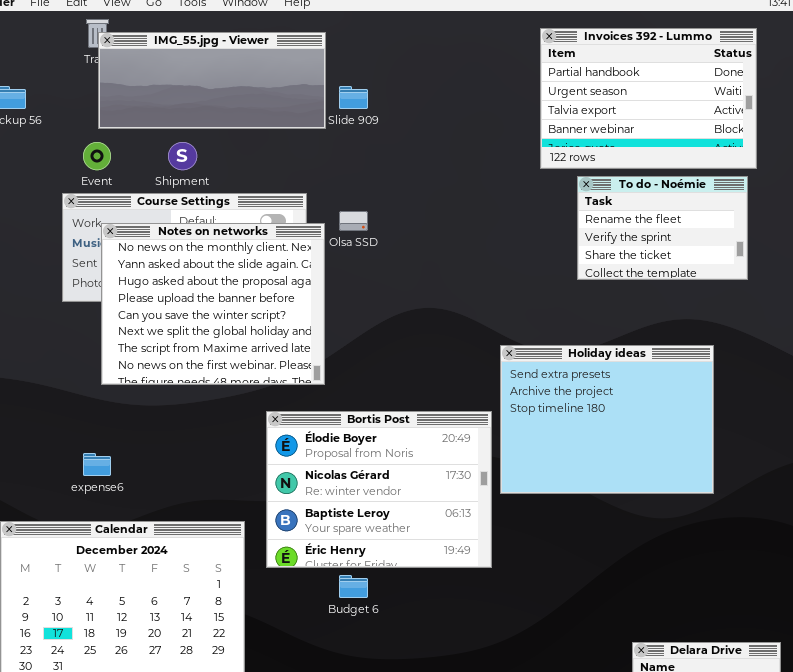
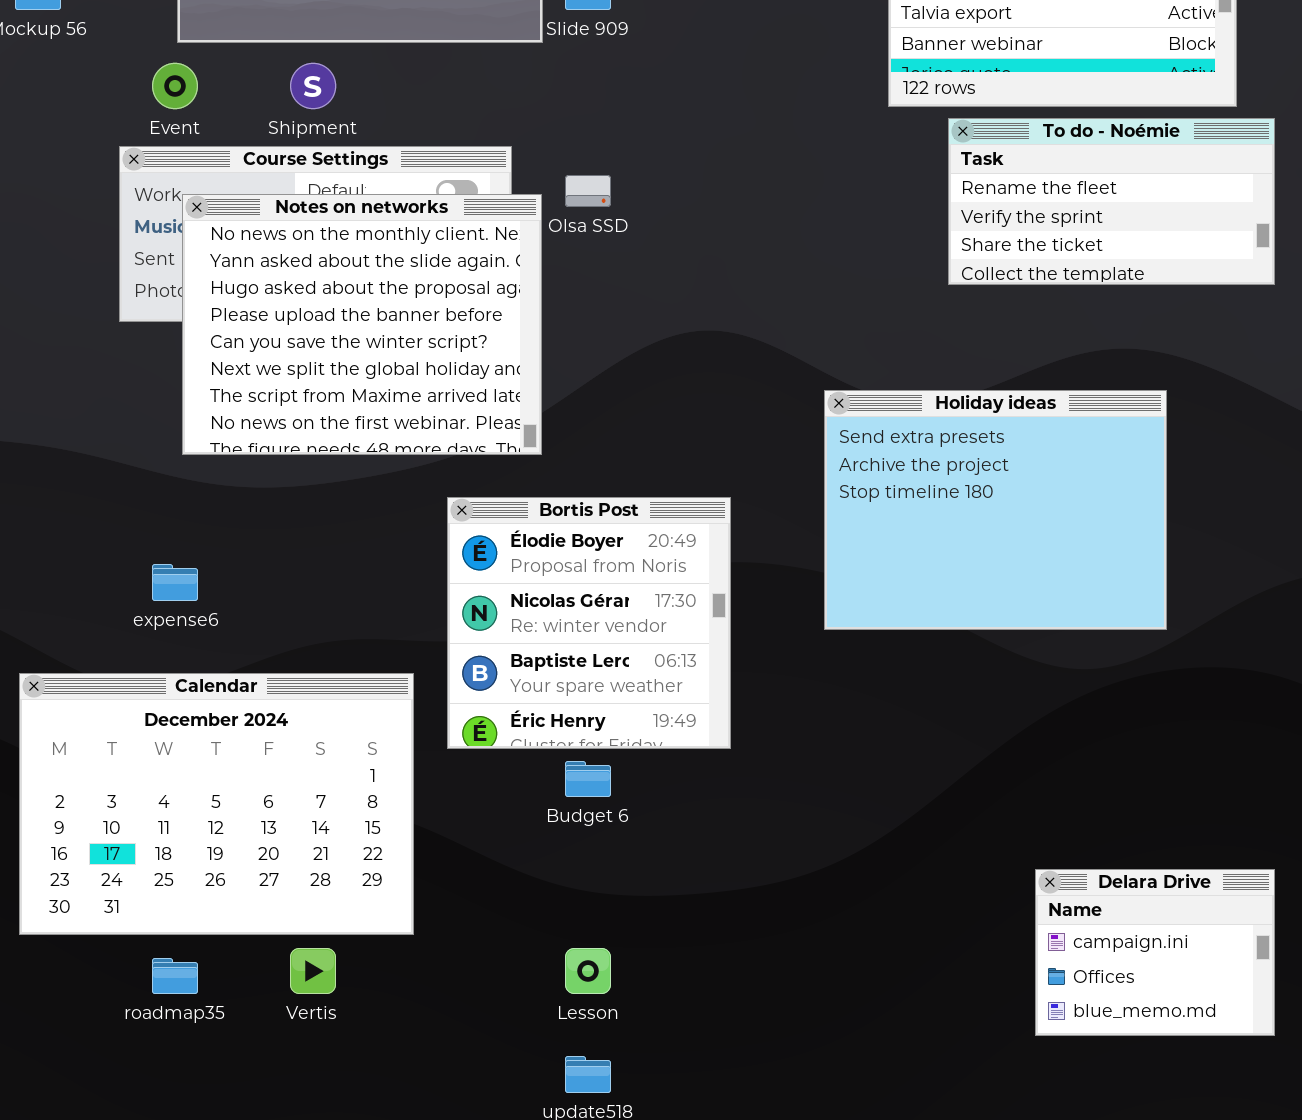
To do - Noémie: [577,176,748,280] -> [948,118,1275,285], resized
Bortis Post: [266,411,492,568] -> [447,497,731,749], resized

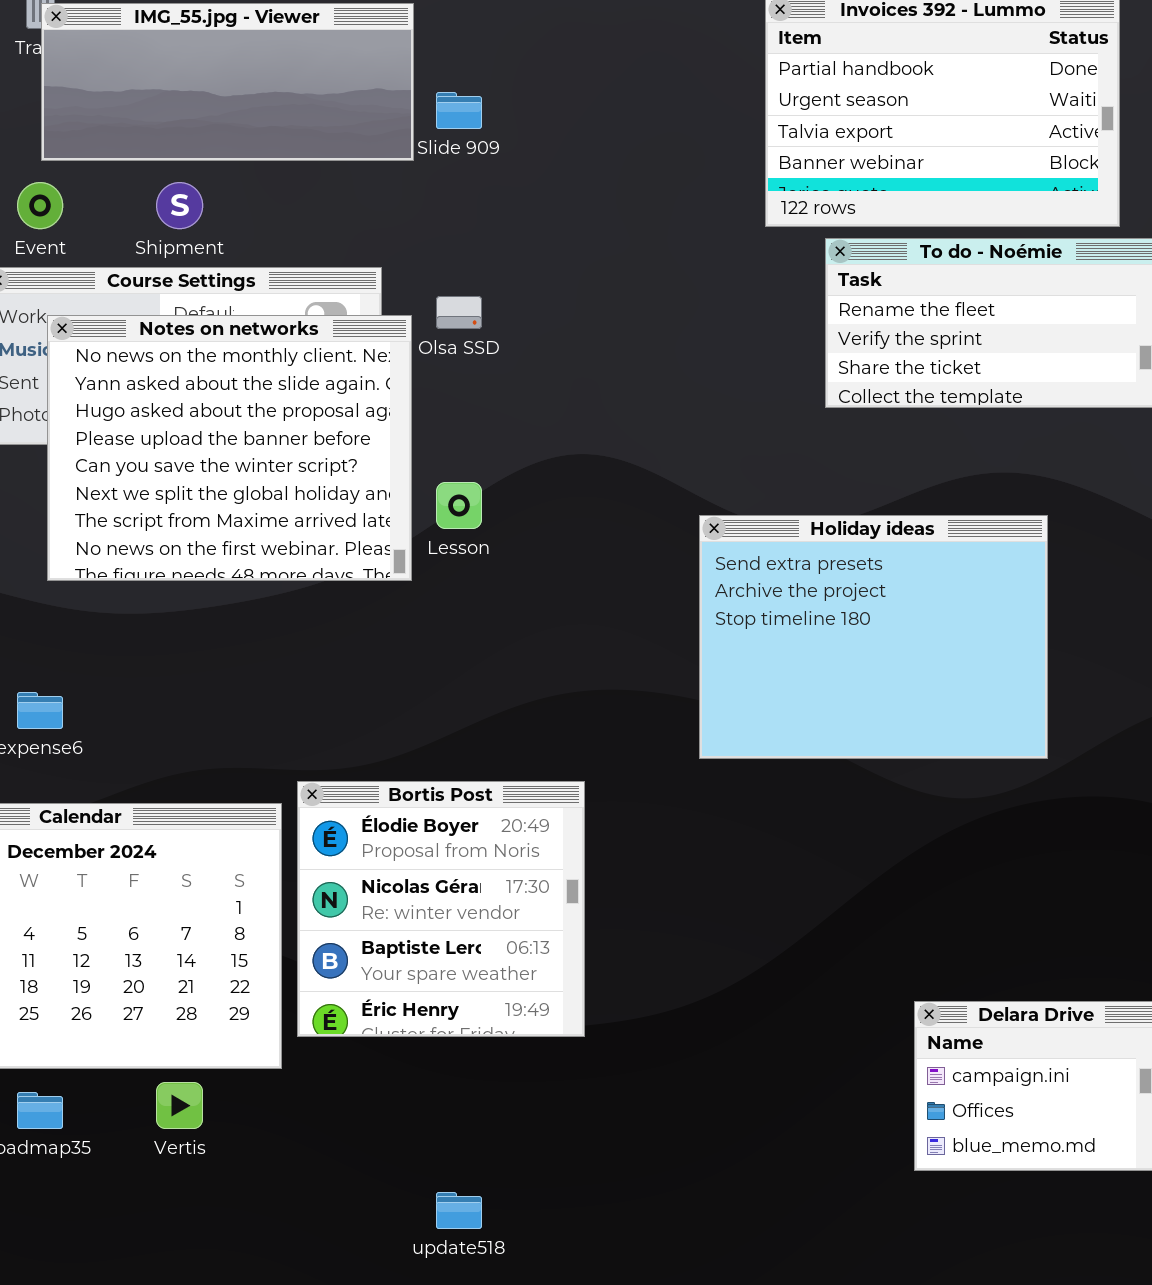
Bortis Post: [447,497,731,749] -> [297,781,585,1037], moved
Lesson: [565,948,611,994] -> [436,482,482,529], moved

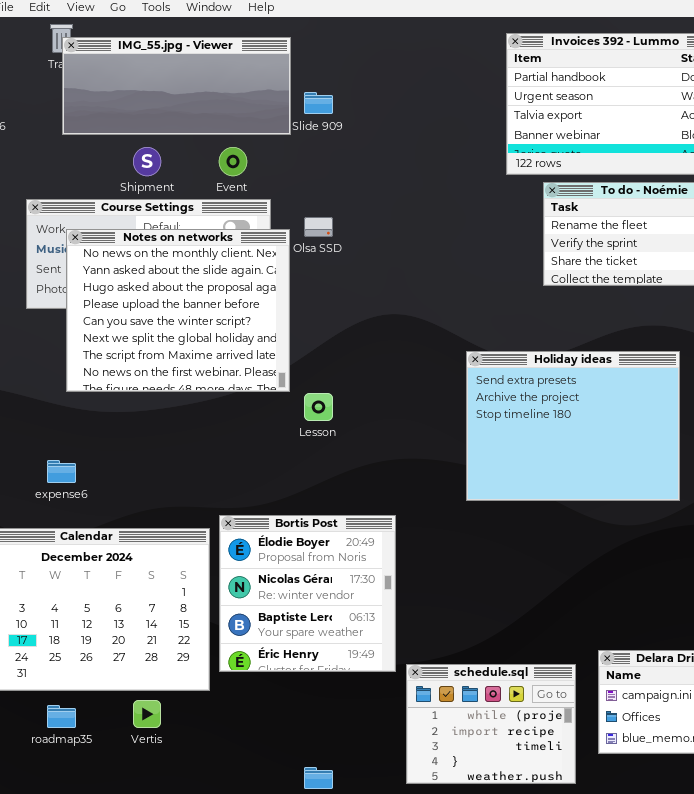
Event: [17,182,63,229] -> [219,147,247,176], moved
Lesson: [436,482,482,529] -> [304,393,333,421], moved
schedule.sql: none -> [406,664,576,784], opened

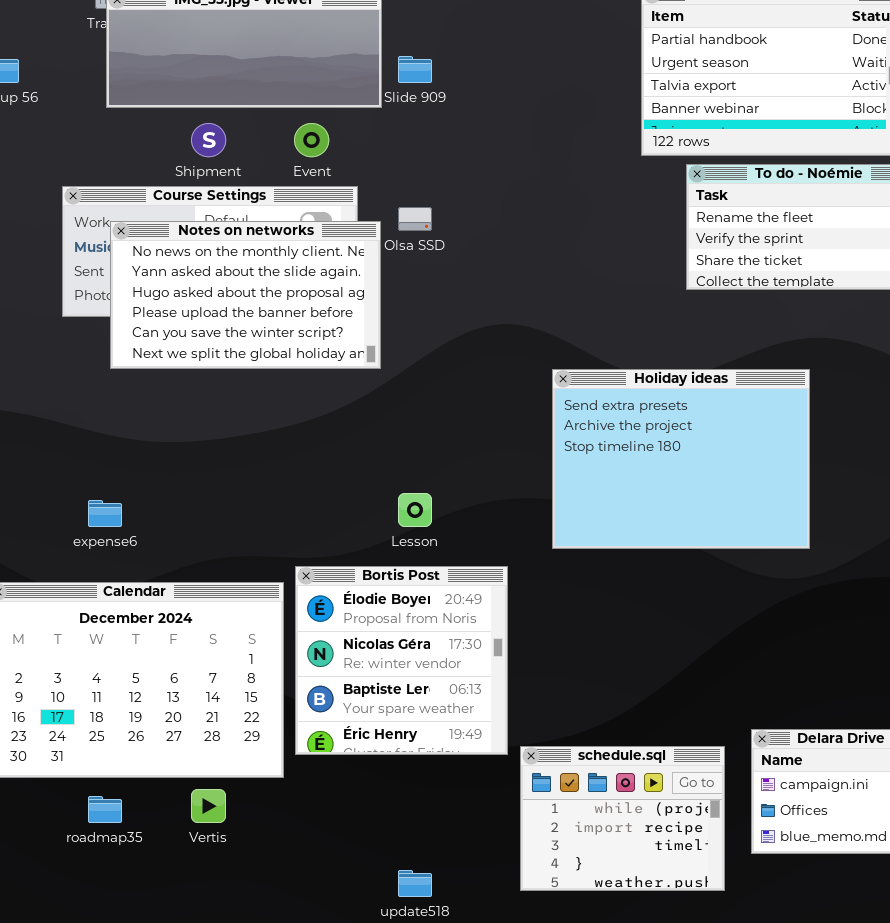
Notes on networks: [66,229,290,392] -> [110,221,381,369], resized
Holiday ideas: [466,351,680,501] -> [552,369,810,549], moved
Lesson: [304,393,333,421] -> [398,493,432,527], moved

